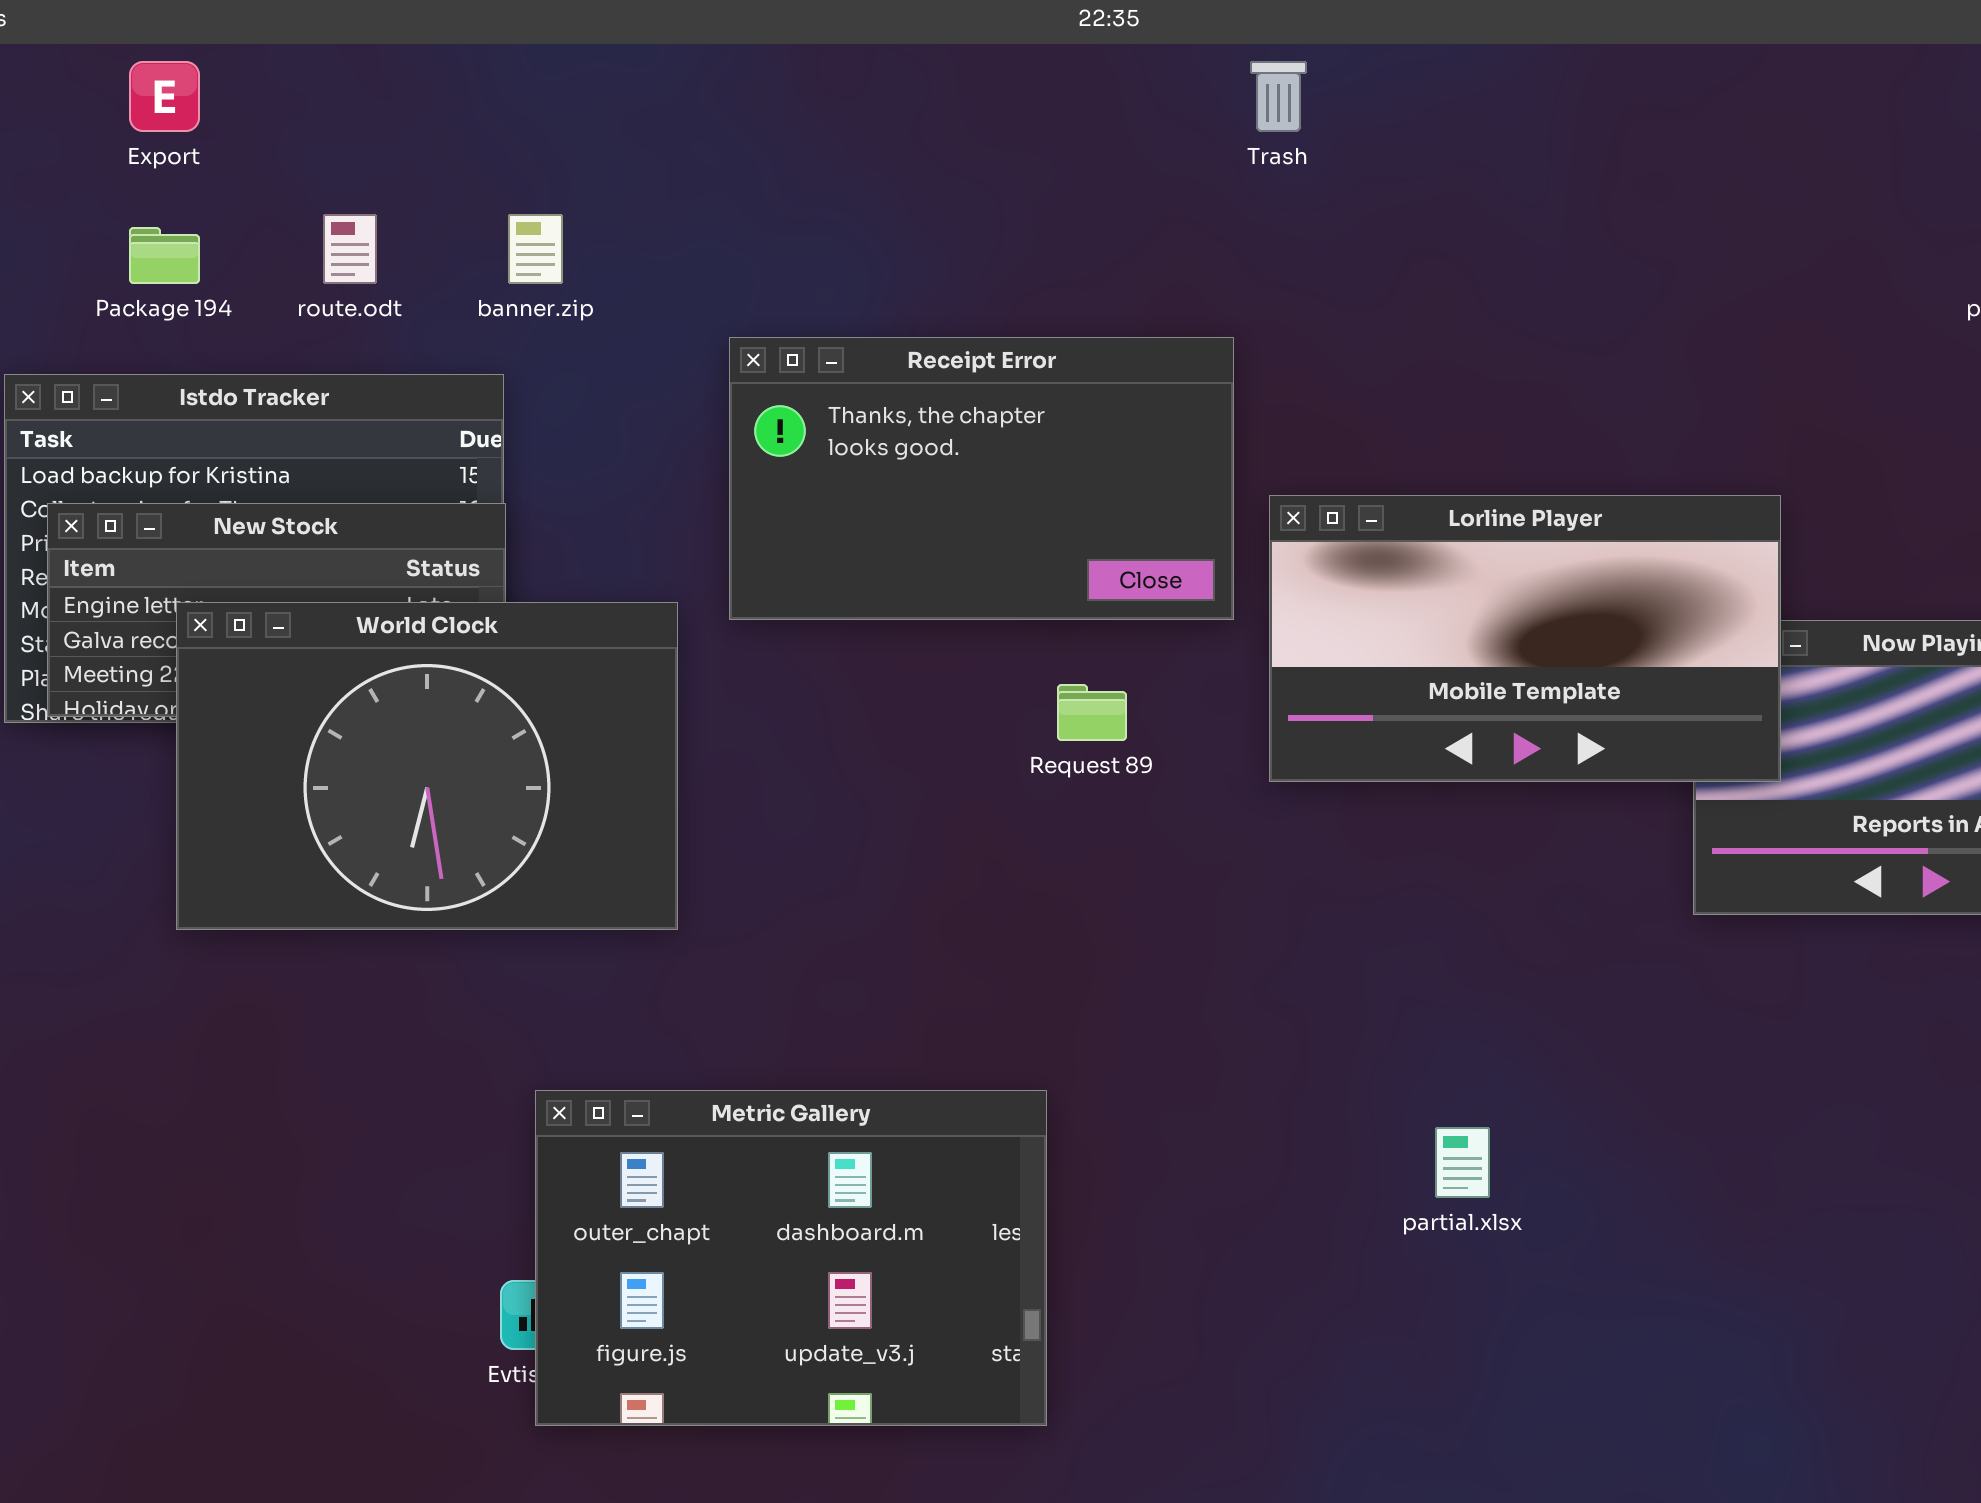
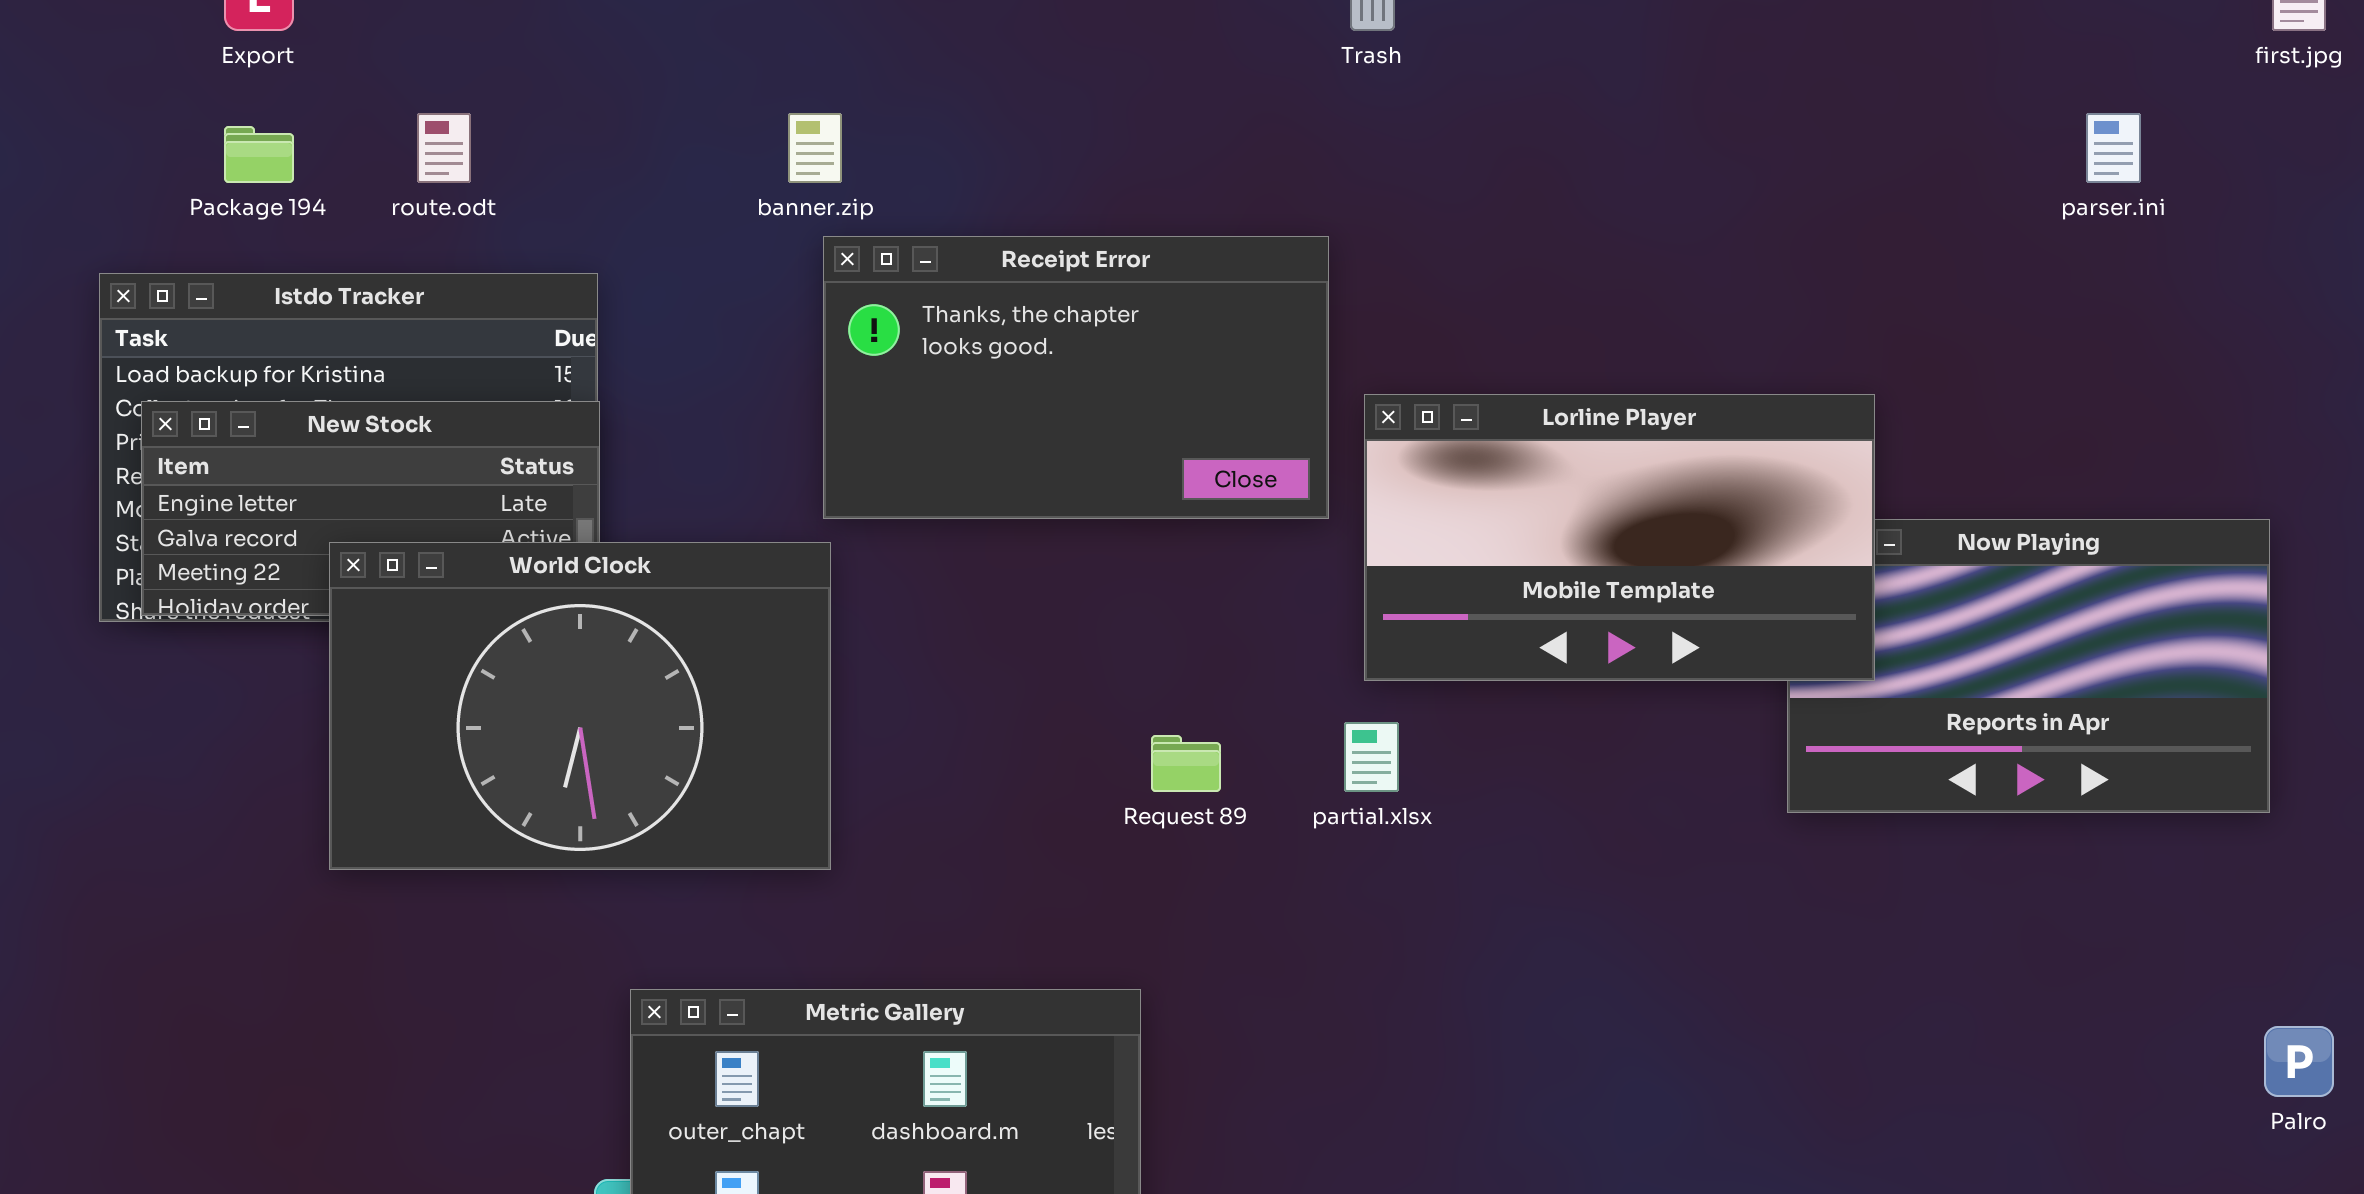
banner.zip: [508,214,563,284] -> [788,113,842,183], moved
World Clock: [176,602,678,930] -> [329,542,831,870], moved
Request 89: [1057,684,1127,741] -> [1151,735,1221,792], moved
partial.xlsx: [1435,1127,1490,1198] -> [1344,722,1399,792], moved

